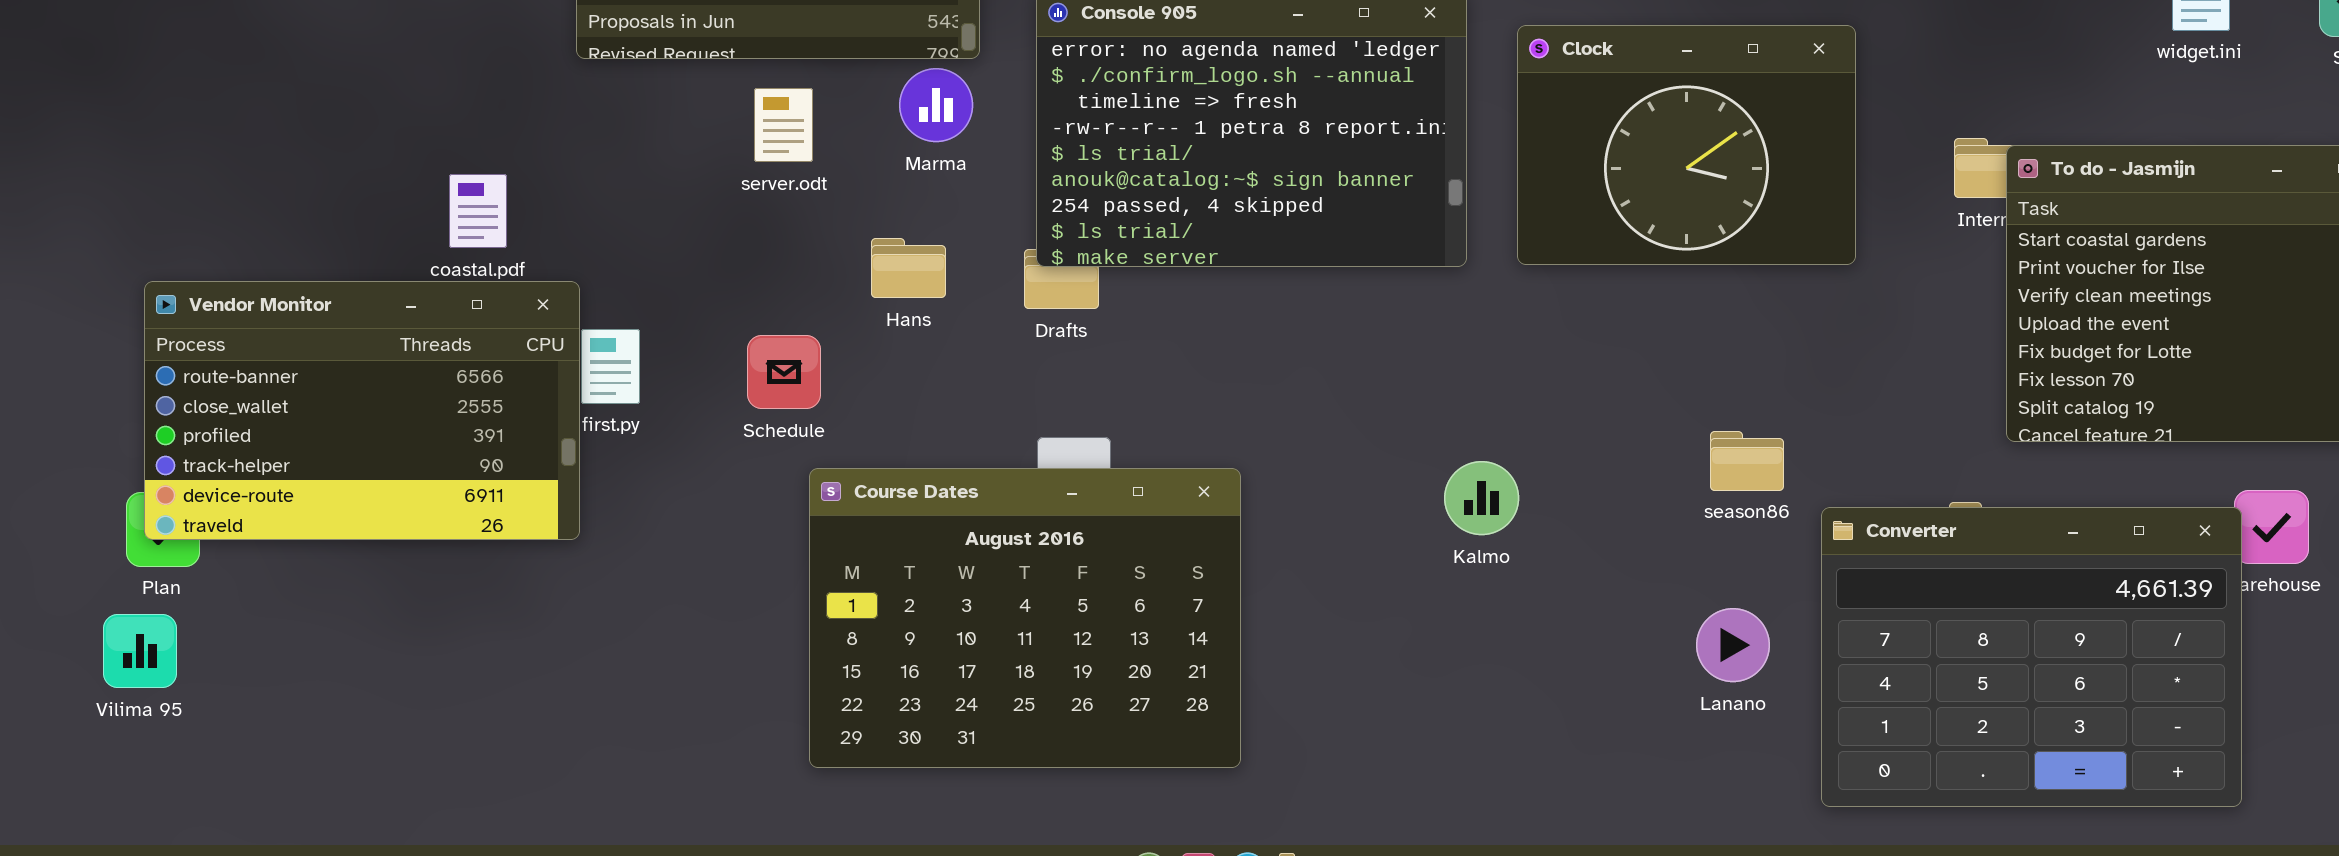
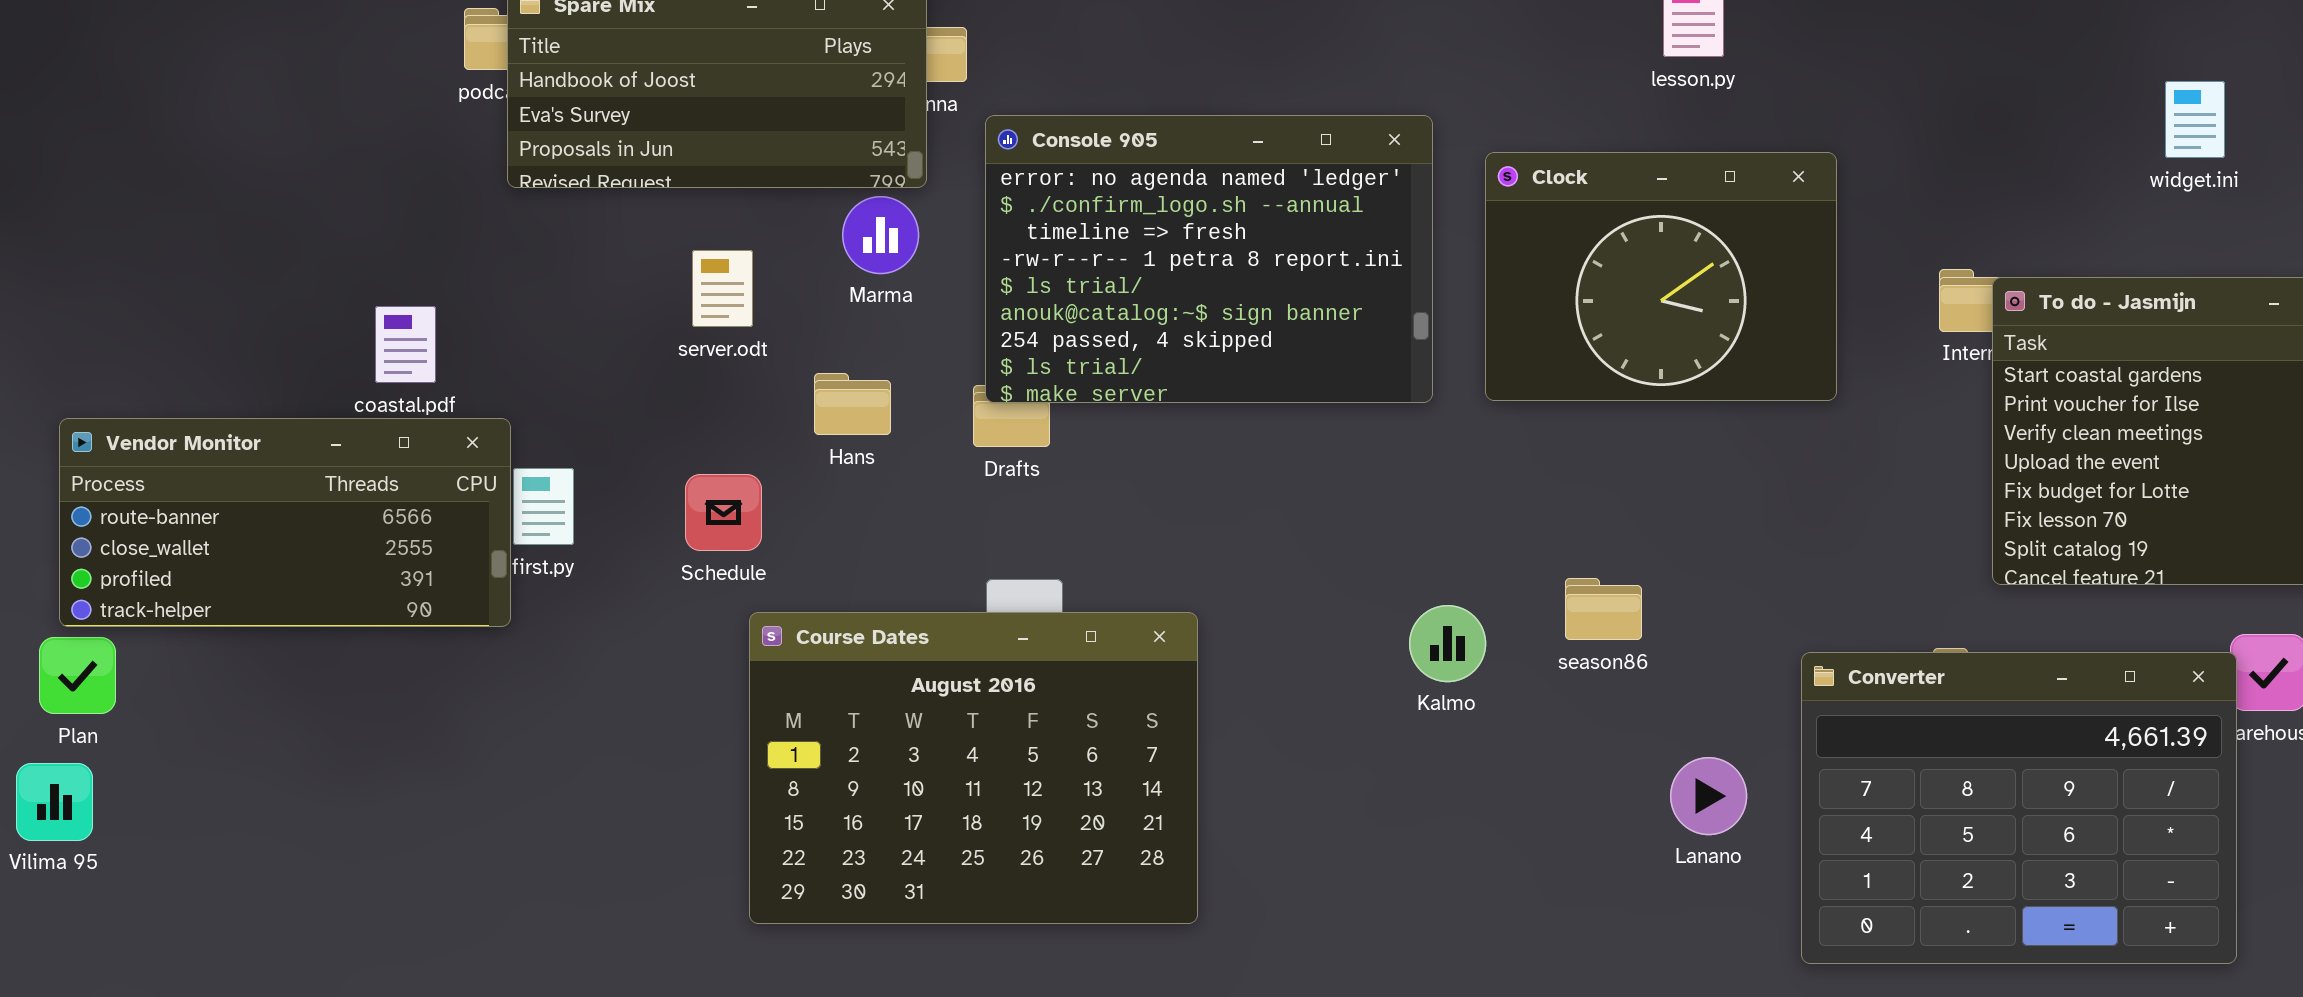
server.odt: [754,88,813,162] -> [692,250,753,327], moved
Vendor Monitor: [144,281,580,540] -> [59,418,511,627], resized
season86: [1710,431,1784,491] -> [1565,578,1642,640], moved

